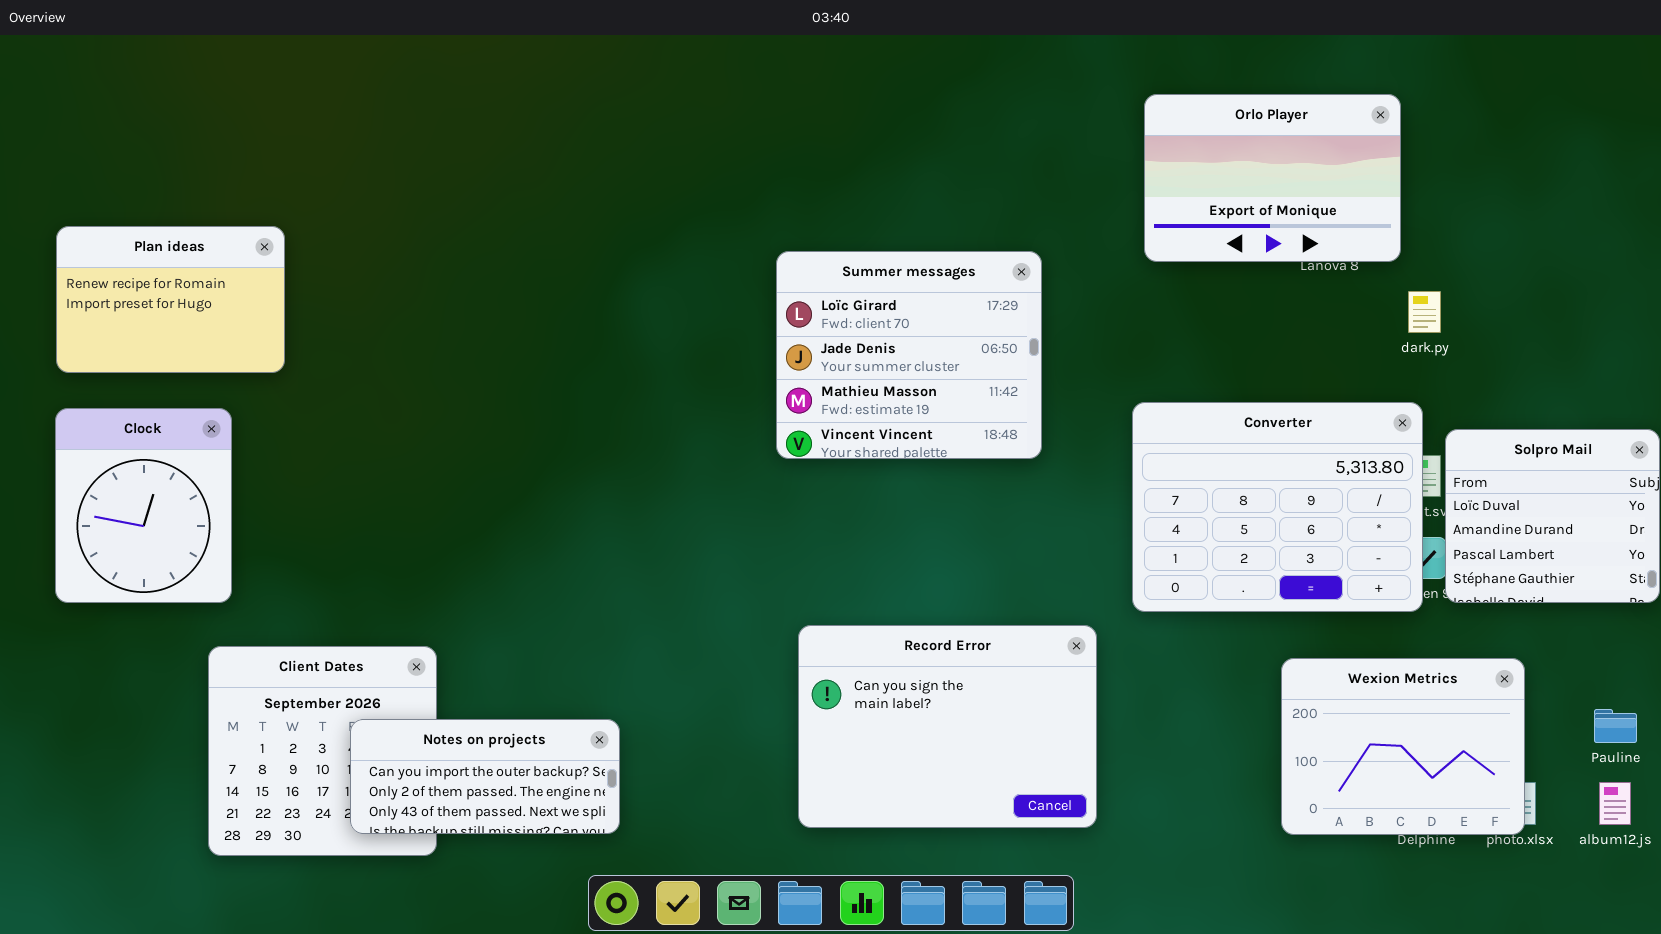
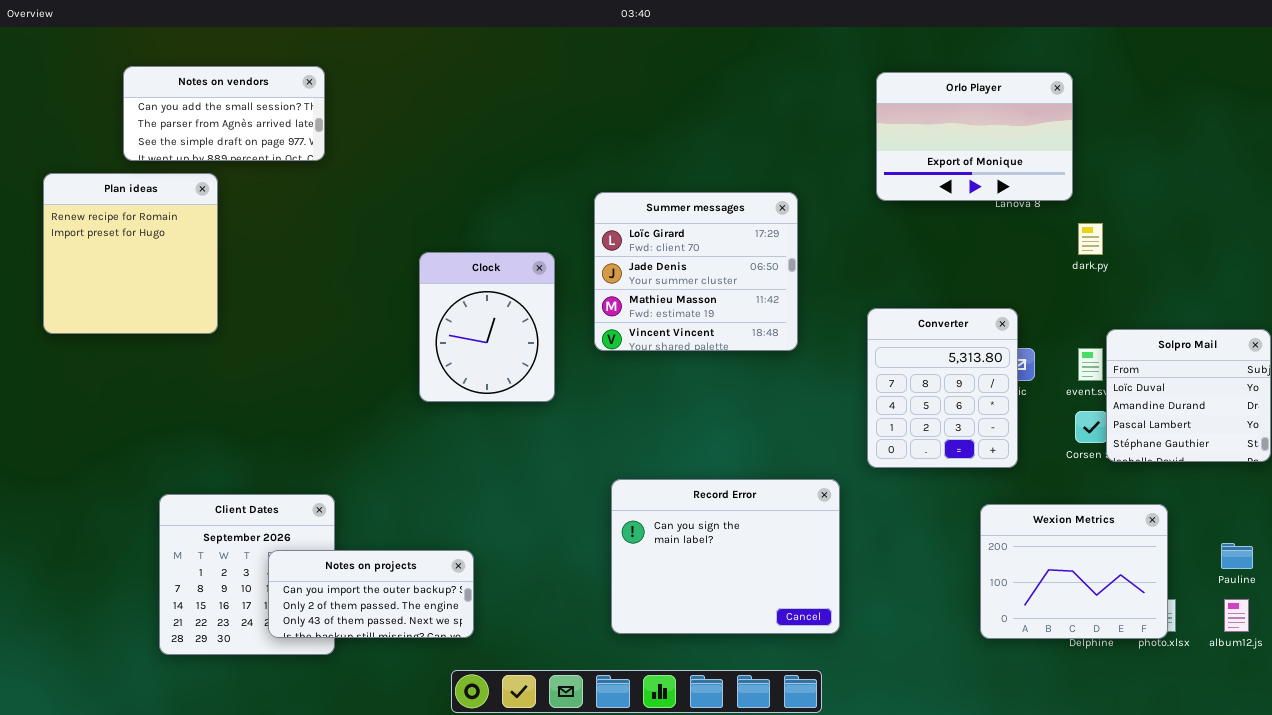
Notes on vendors: none -> [123,66,325,161], opened
Plan ideas: [56,226,285,373] -> [43,173,218,334], resized
Converter: [1132,402,1423,612] -> [867,308,1018,468], resized
Clock: [55,408,232,603] -> [419,252,555,402], moved

